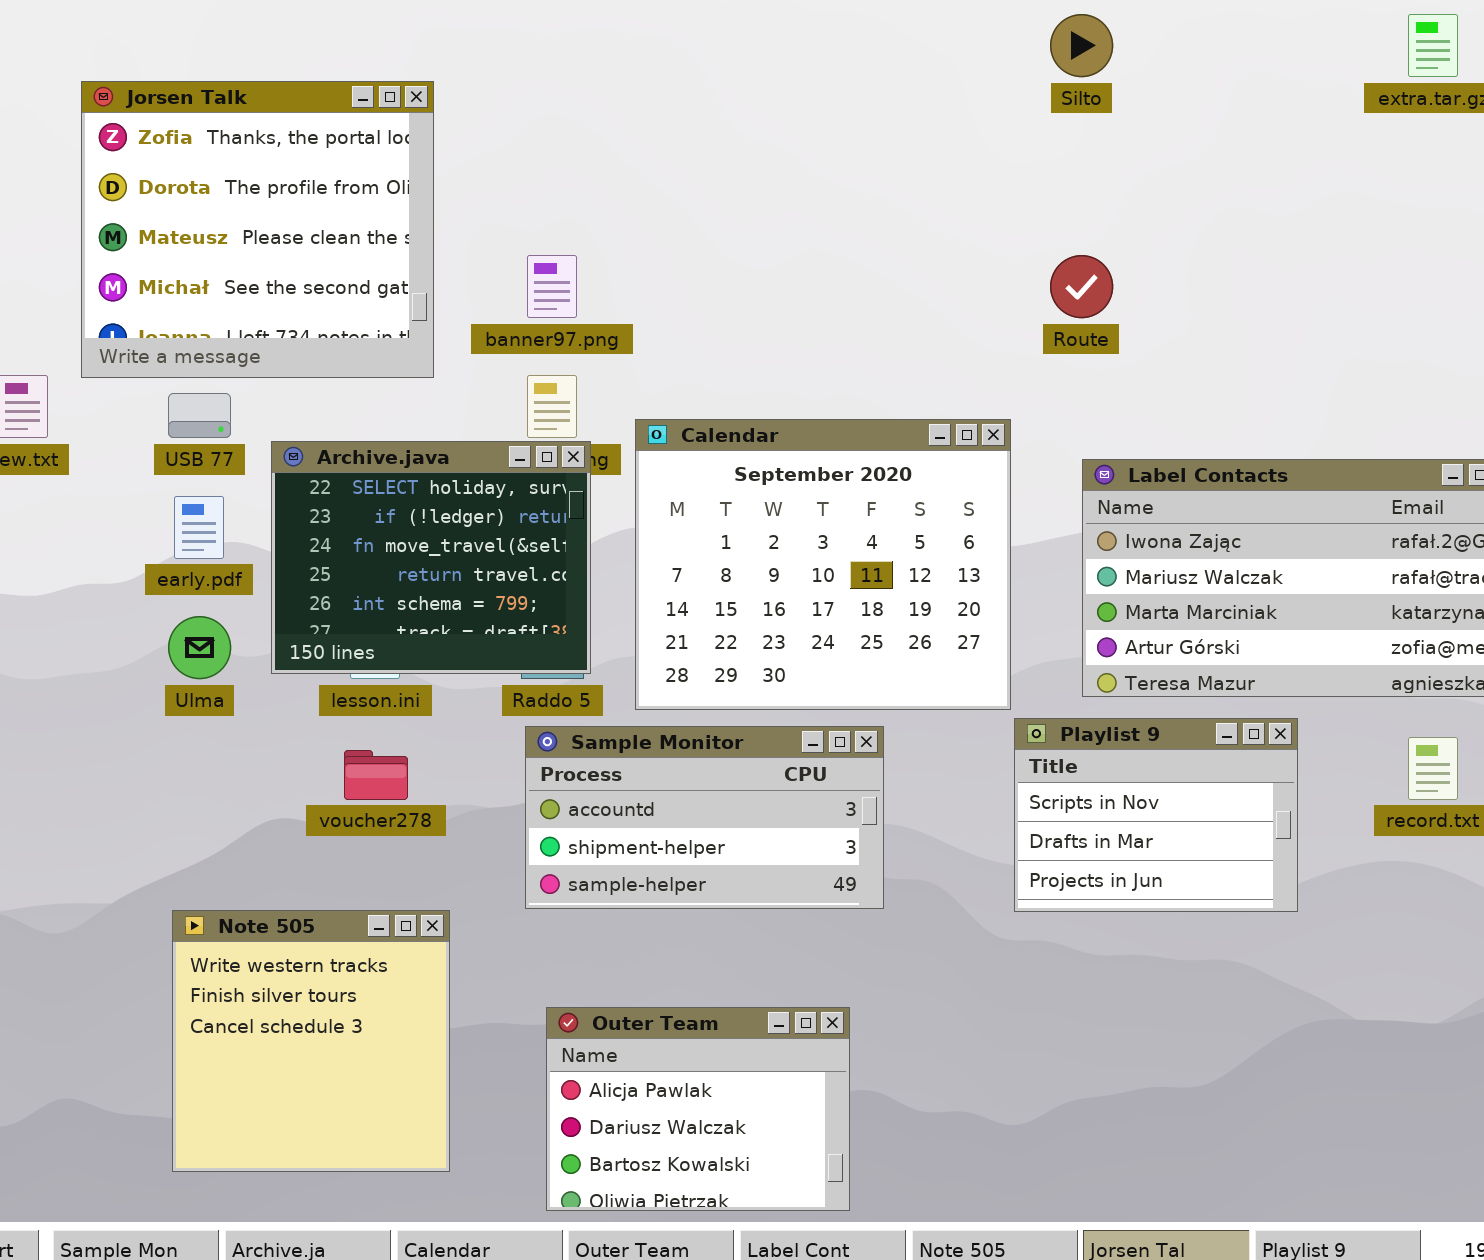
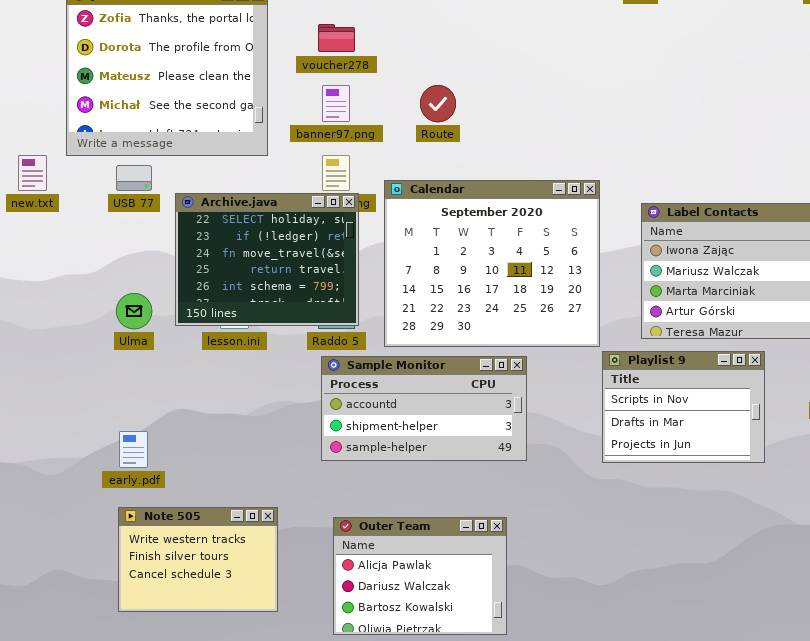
Route: [1050,255,1113,318] -> [420,85,456,122], moved
early.pdf: [174,496,224,559] -> [119,431,148,468], moved
voucher278: [344,750,408,800] -> [318,24,355,52], moved
Note 505: [172,910,450,1172] -> [118,507,278,612], resized

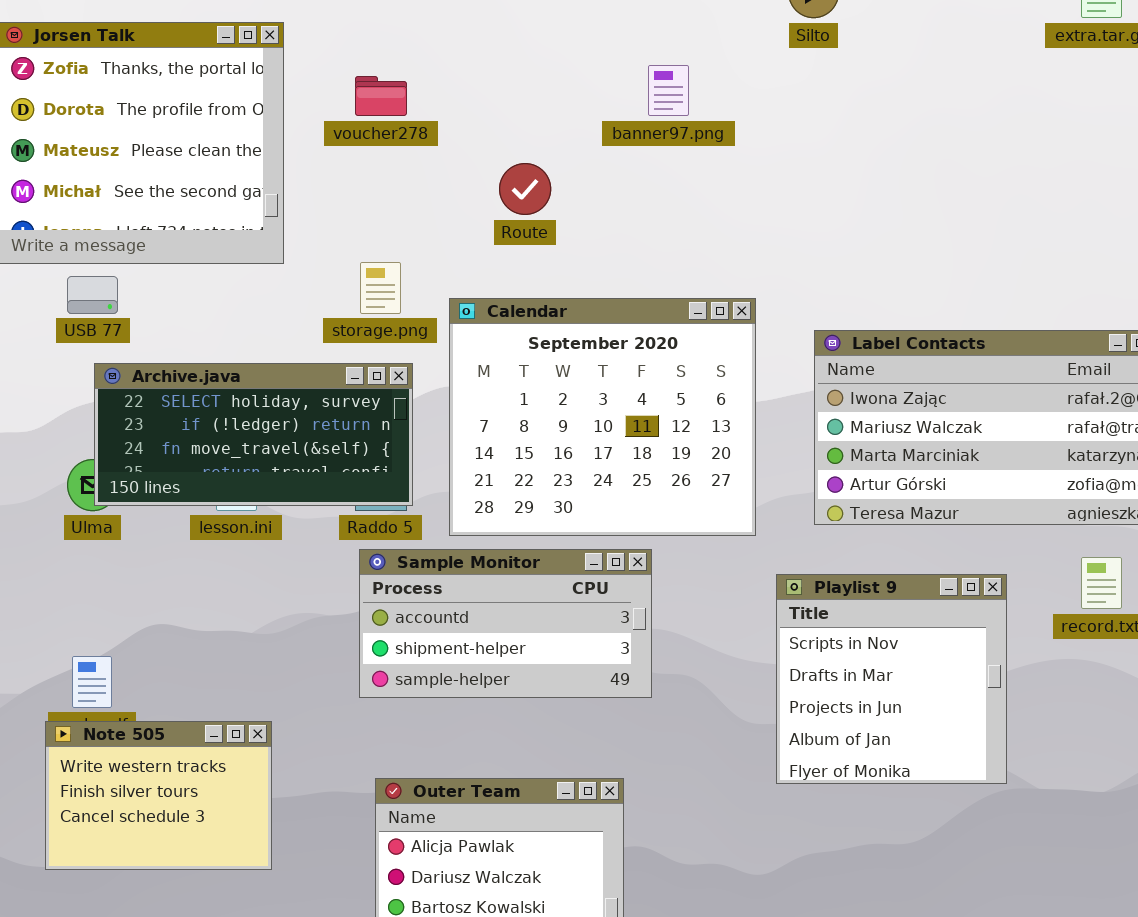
banner97.png: [322,85,350,122] -> [648,65,689,116], moved
Archive.java: [175,193,359,326] -> [94,363,413,506], resized
Playlist 9: [602,351,765,463] -> [776,574,1007,784], moved, resized
Note 505: [118,507,278,612] -> [45,721,272,870], moved

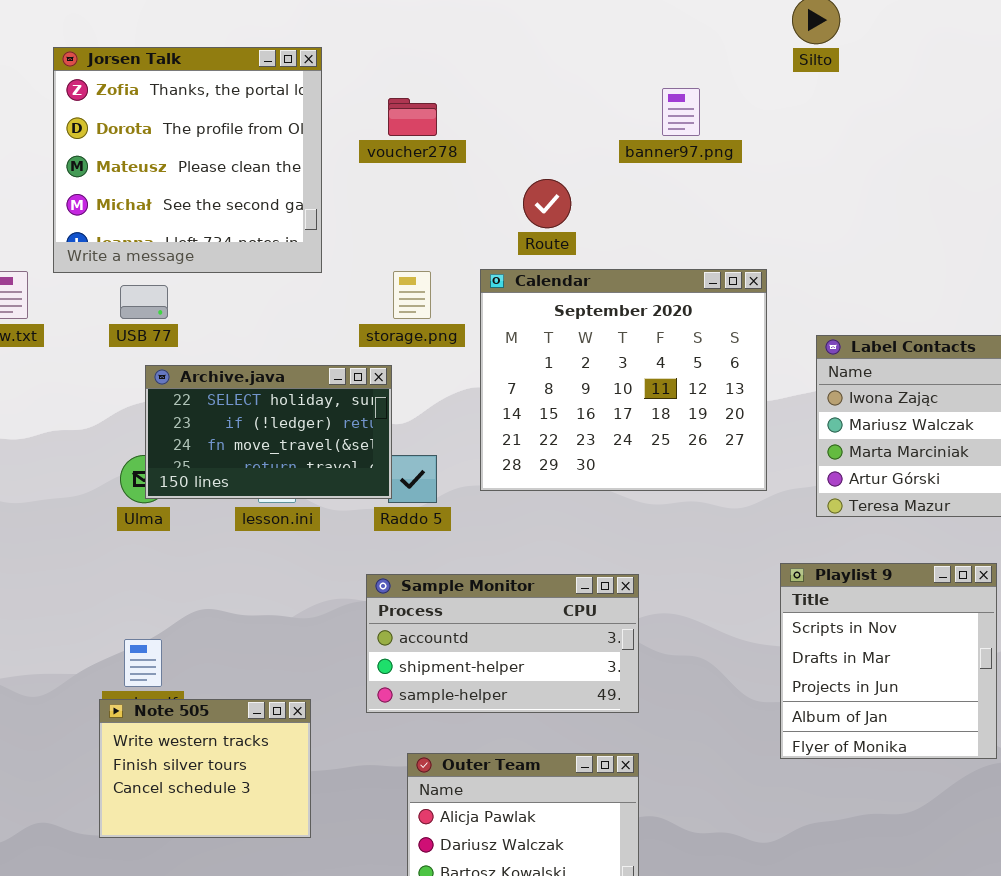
Calendar: [449,298,756,536] -> [480,269,767,491], moved
Archive.java: [94,363,413,506] -> [145,365,392,499], resized
Sample Monitor: [359,549,652,698] -> [366,574,639,713], moved

